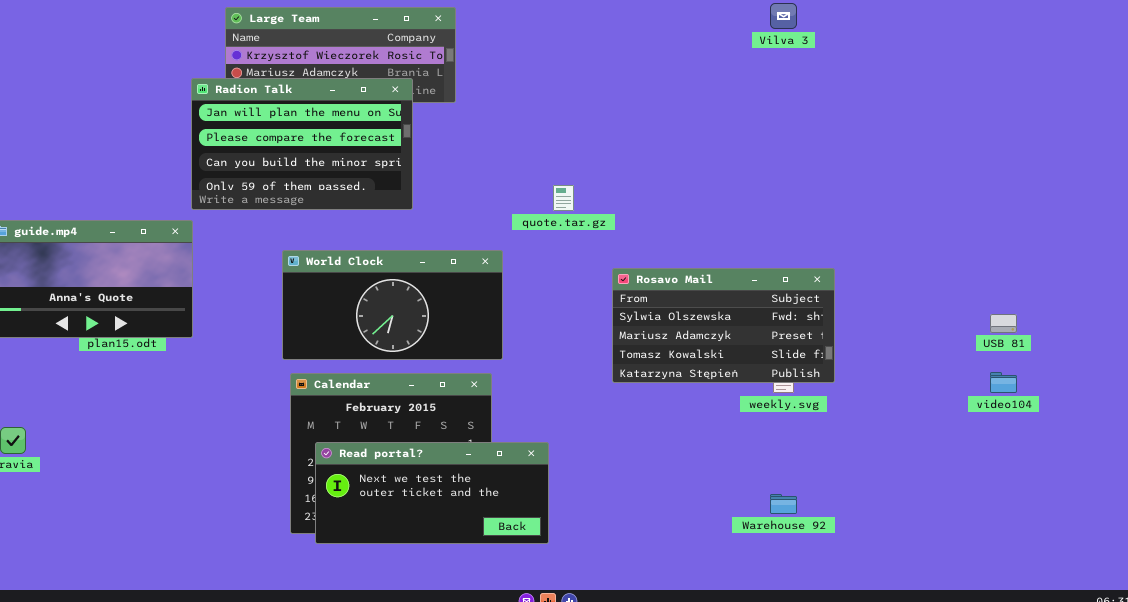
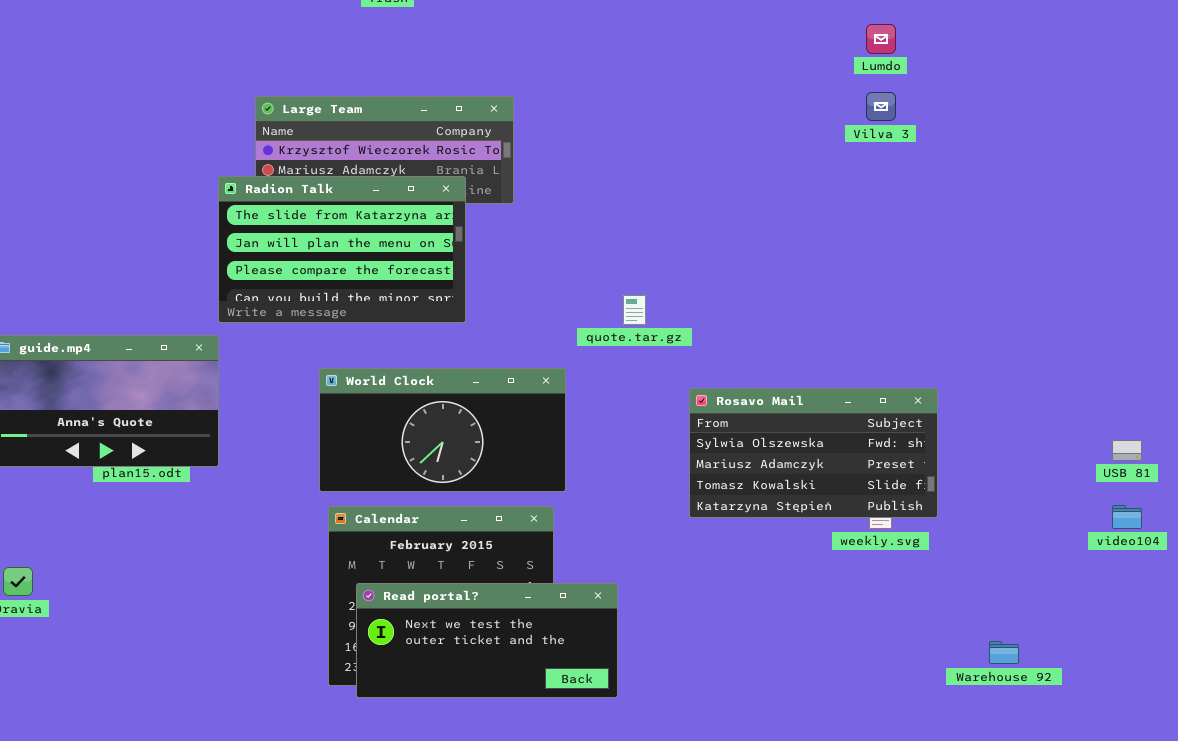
Radion Talk: [191,78,413,210] -> [218,176,466,323], scrolled up 1 row
Warehouse 92: [770,494,797,514] -> [989,641,1019,664], moved

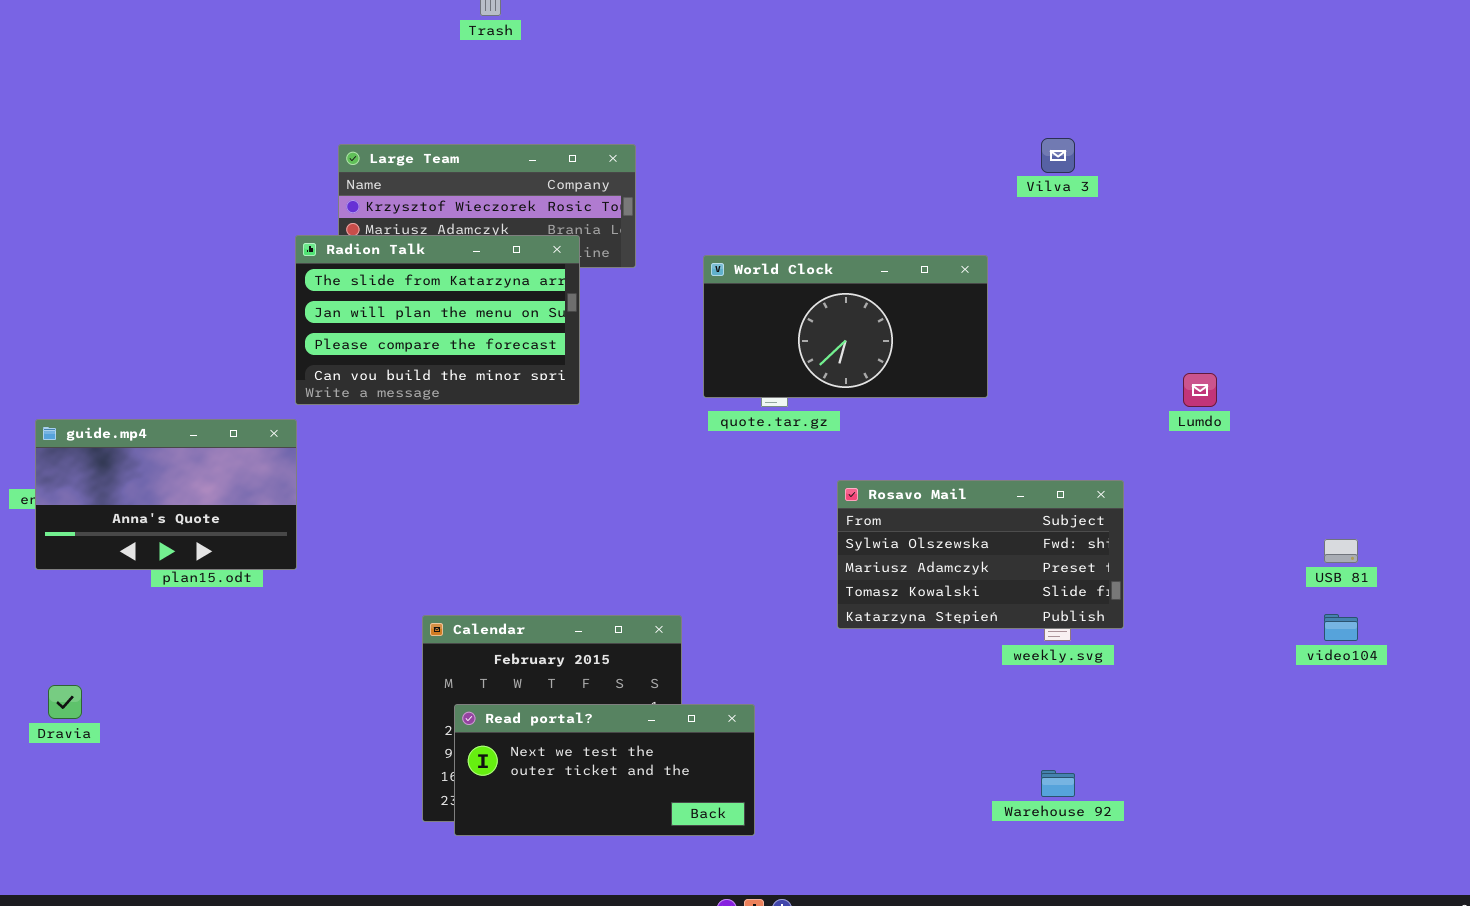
Lumdo: [866,24,896,54] -> [1183,373,1217,407], moved
World Clock: [319,368,566,492] -> [703,255,988,398], moved
Warehouse 92: [989,641,1019,664] -> [1041,770,1075,797], moved

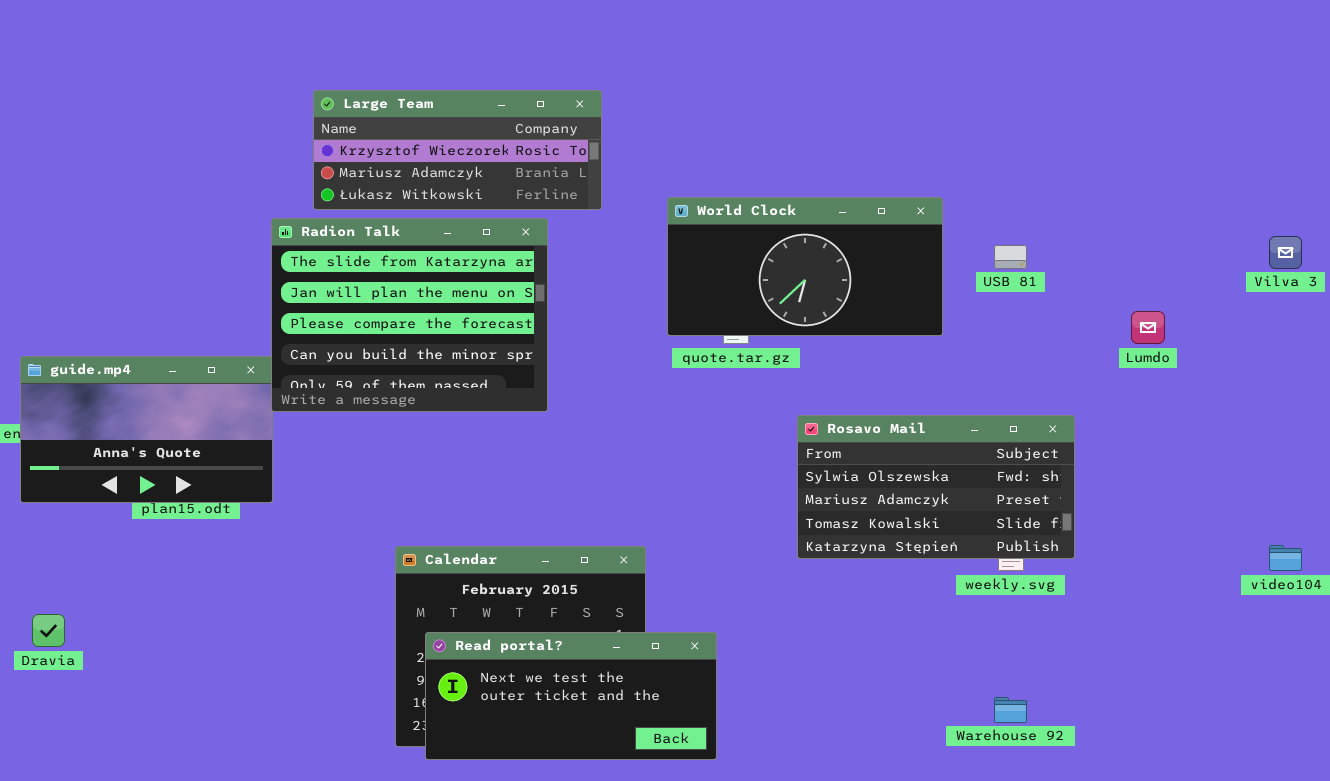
Vilva 3: [1041,138,1075,173] -> [1269,236,1302,269], moved
Radion Talk: [295,235,580,405] -> [271,218,548,412], moved, resized
USB 81: [1324,539,1358,563] -> [994,245,1027,269], moved

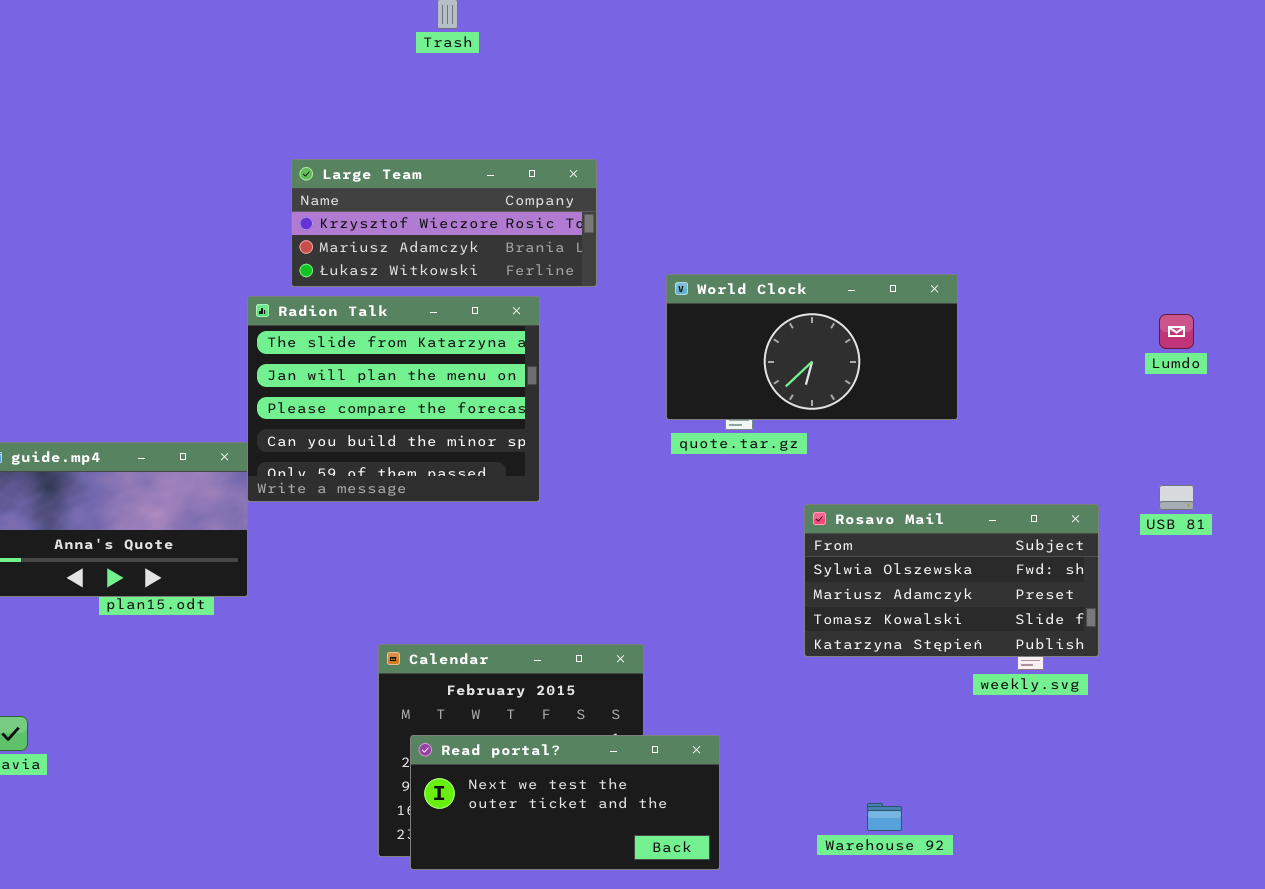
USB 81: [994,245,1027,269] -> [1159,485,1194,510], moved
Lumdo: [1131,311,1165,344] -> [1159,314,1194,349], moved
Warehouse 92: [994,697,1027,723] -> [867,803,902,831], moved

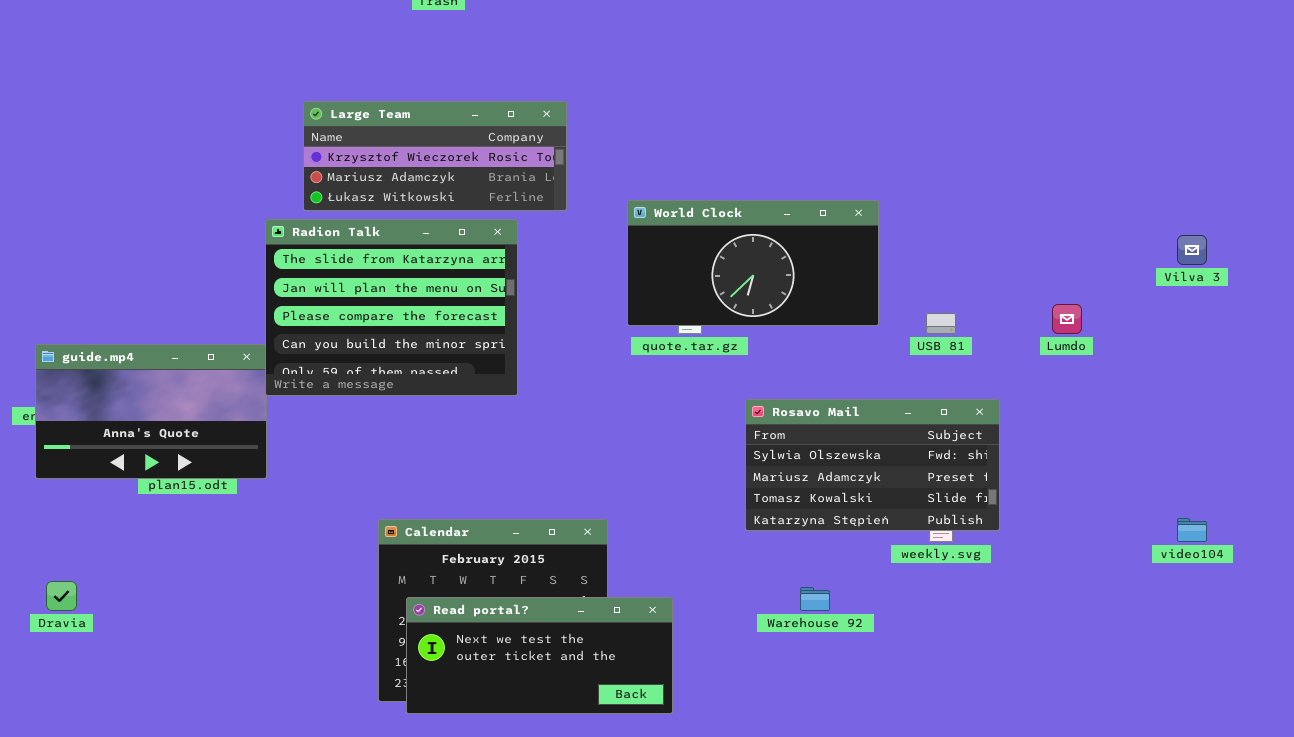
Lumdo: [1159,314,1194,349] -> [1052,304,1082,334], moved
USB 81: [1159,485,1194,510] -> [926,313,956,334], moved
Warehouse 92: [867,803,902,831] -> [800,587,830,611], moved

